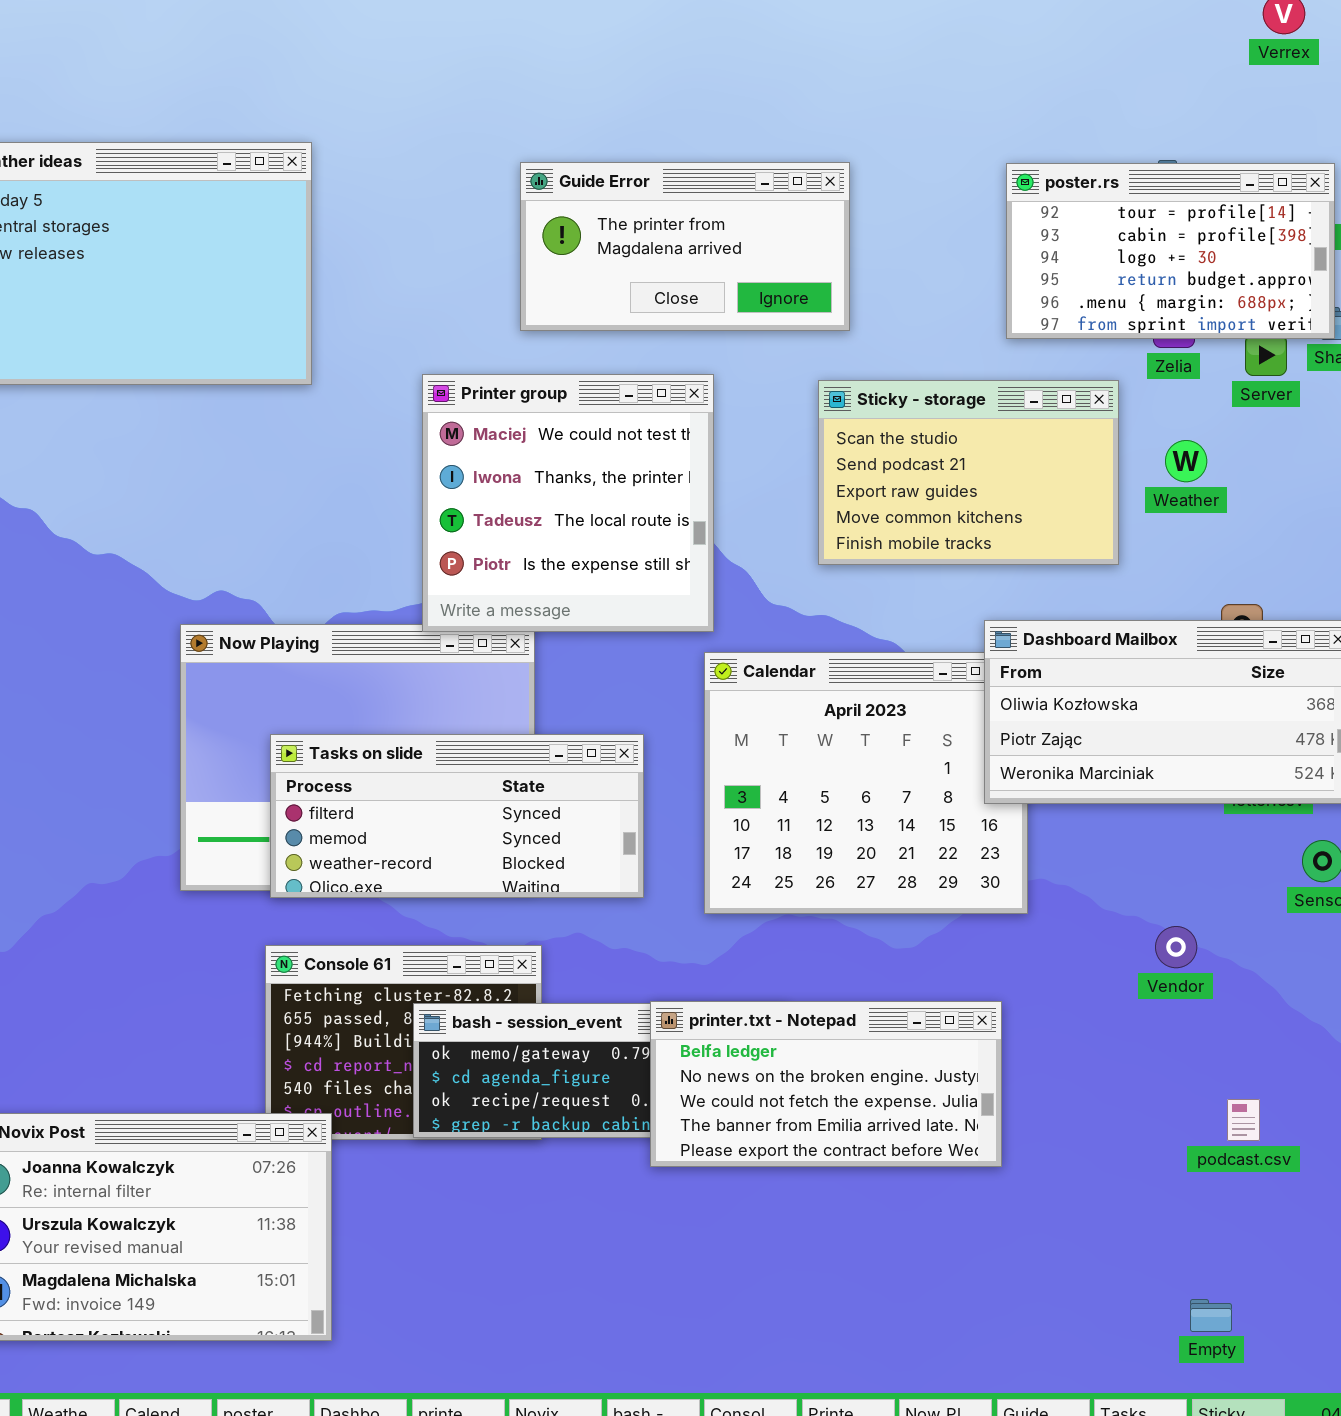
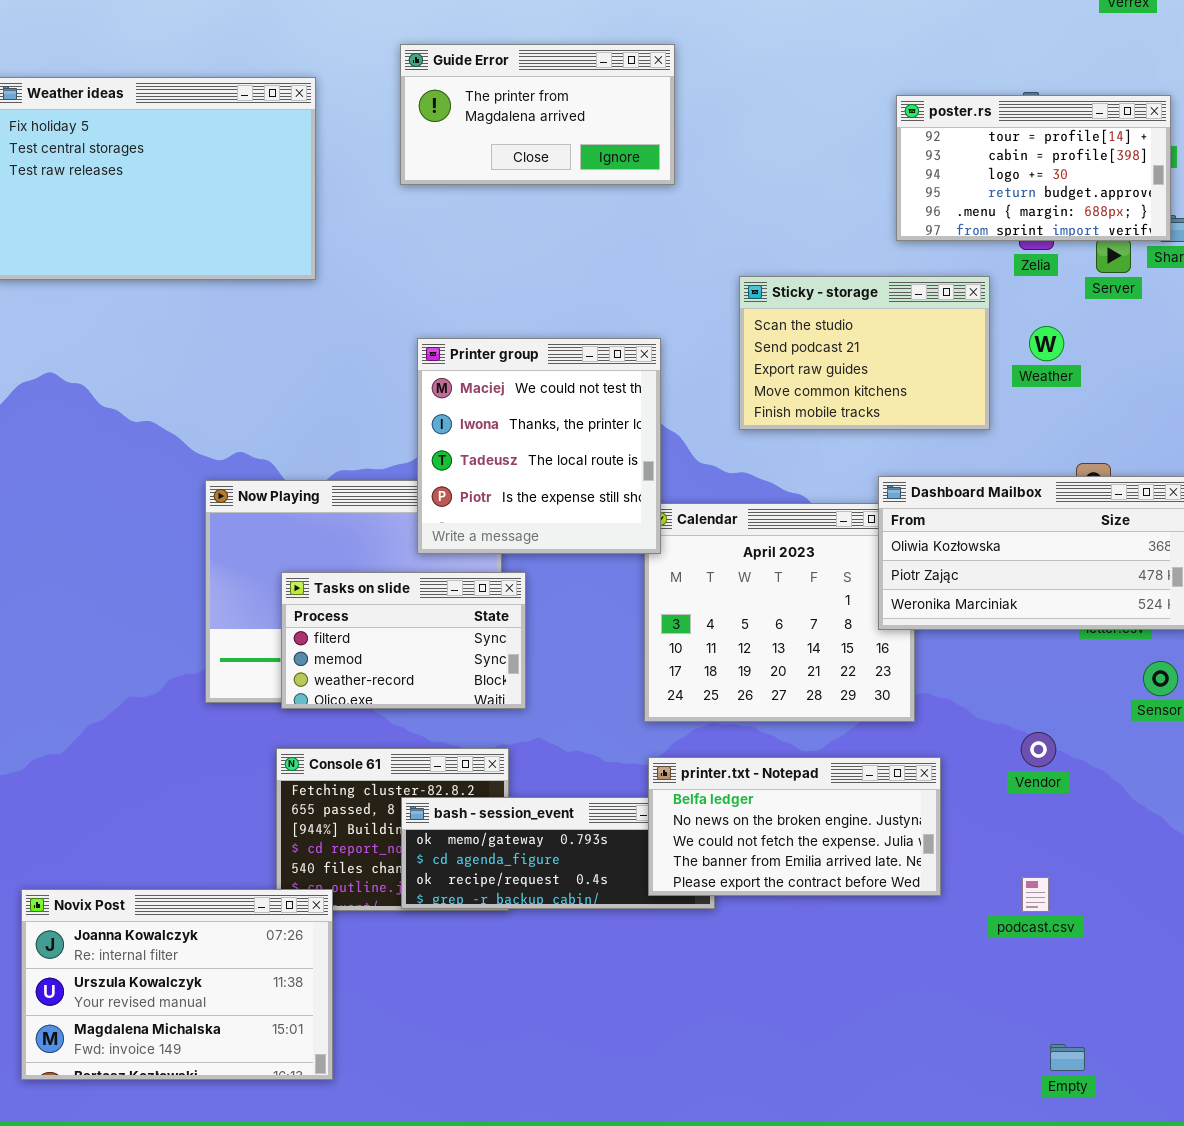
Guide Error: [520,162,850,331] -> [400,44,675,185], moved
Printer group: [422,374,714,632] -> [417,338,661,554], moved
Tasks on slide: [270,734,644,898] -> [281,572,526,709], resized
printer.txt - Notepad: [650,1001,1002,1167] -> [648,757,941,896], moved
podcast.csv: [1227,1099,1260,1141] -> [1022,877,1049,912], moved

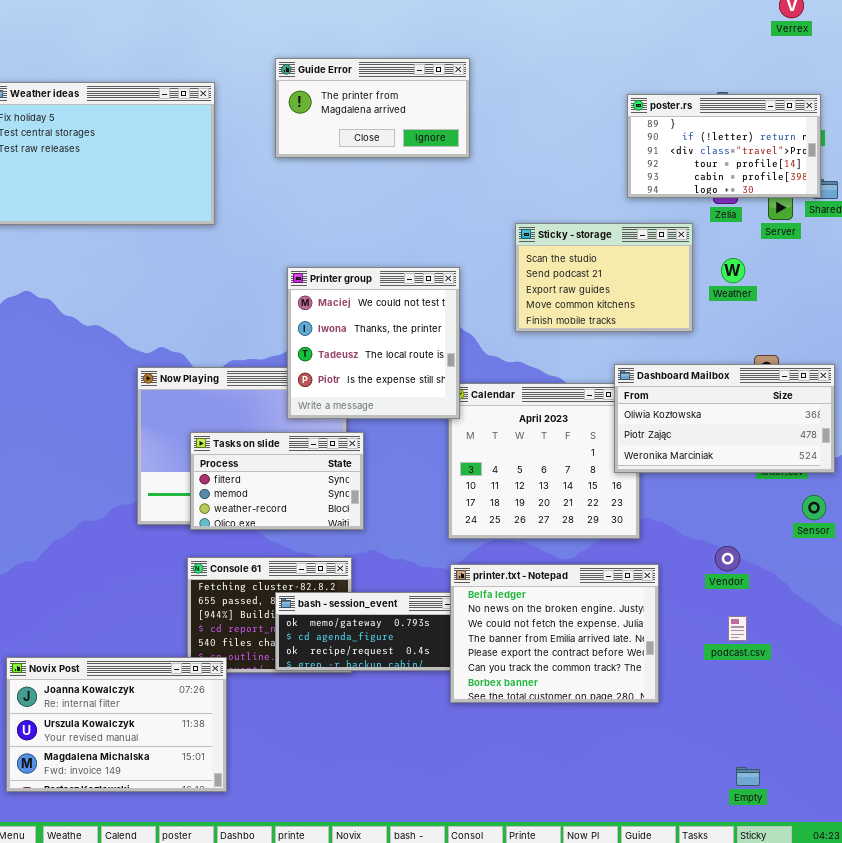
poster.rs: [896,95,1171,241] -> [627,94,821,198], scrolled up 3 rows
printer.txt - Notepad: [648,757,941,896] -> [450,564,659,703], resized
podcast.csv: [1022,877,1049,912] -> [728,616,747,641], moved

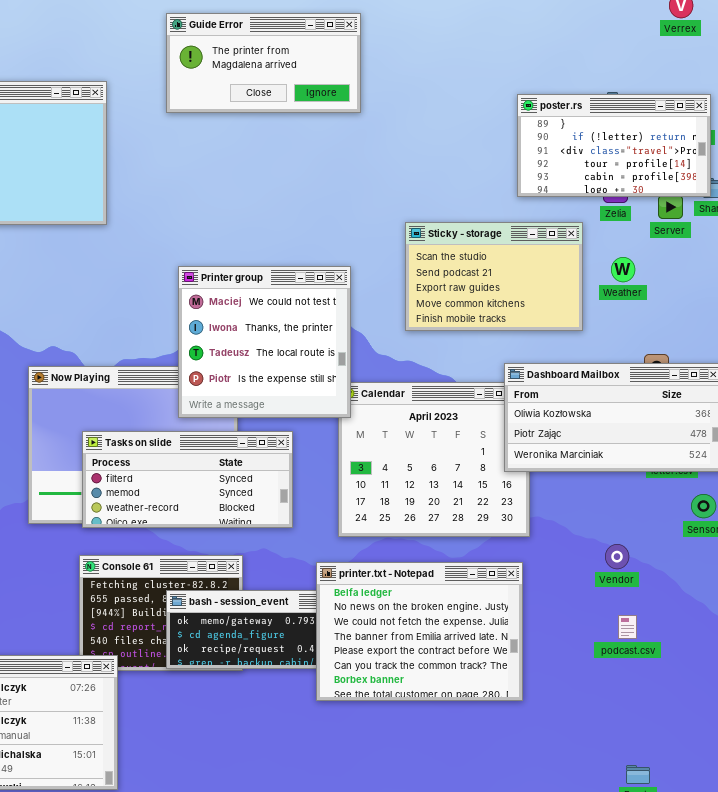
Guide Error: [275,58,470,158] -> [166,13,361,113], moved
Tasks on slide: [190,432,364,530] -> [82,431,293,528], resized
printer.txt - Notepad: [450,564,659,703] -> [316,562,523,701], moved

